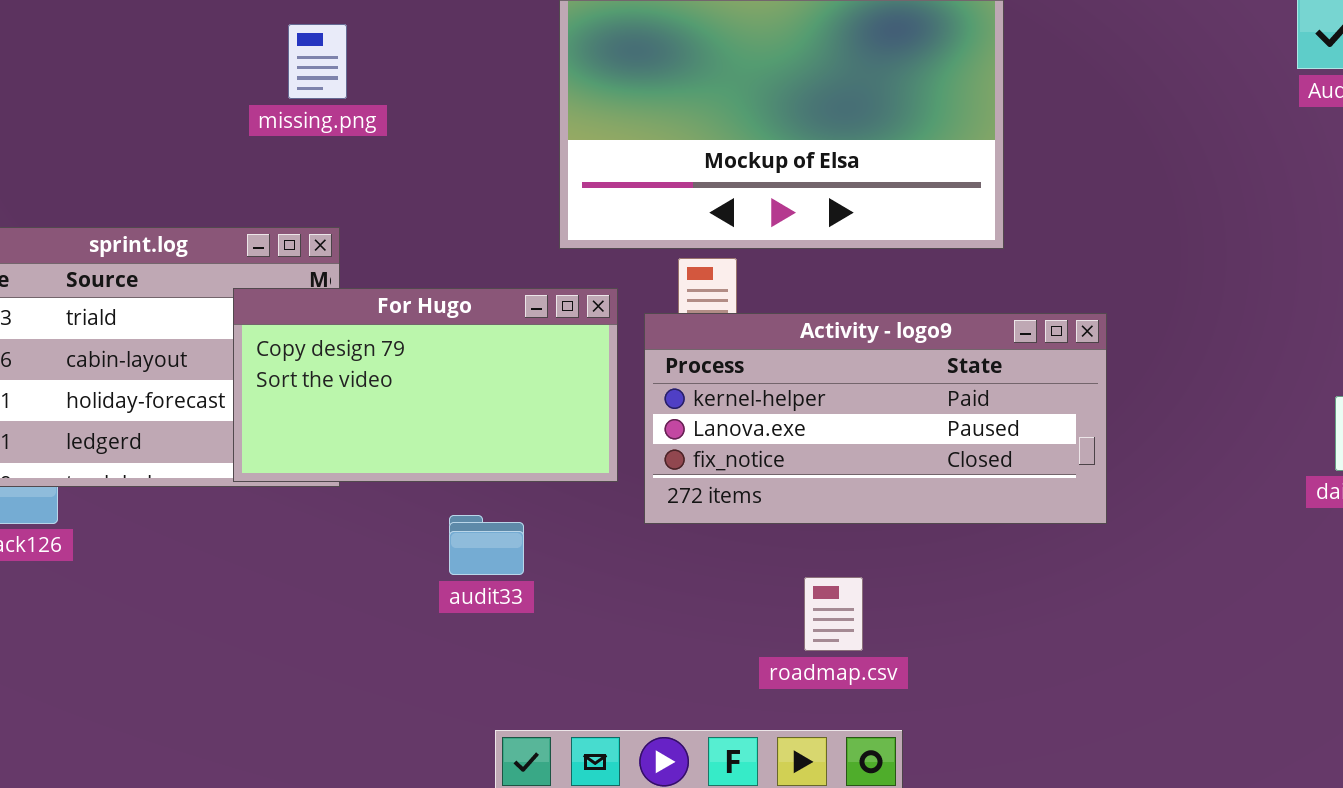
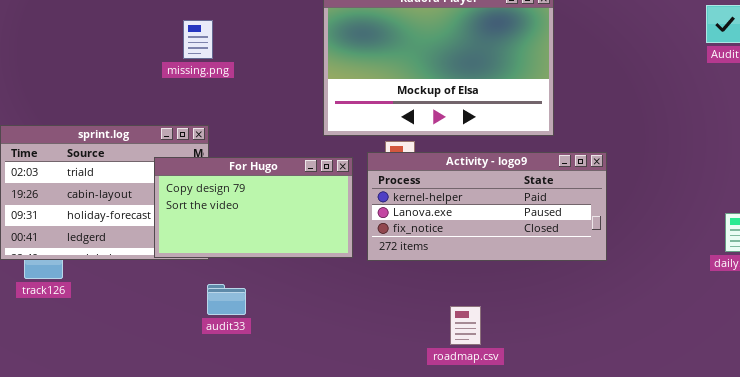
Activity - logo9: [644,313,1107,524] -> [367,152,607,261], moved
audit33: [449,515,524,575] -> [207,284,246,315], moved

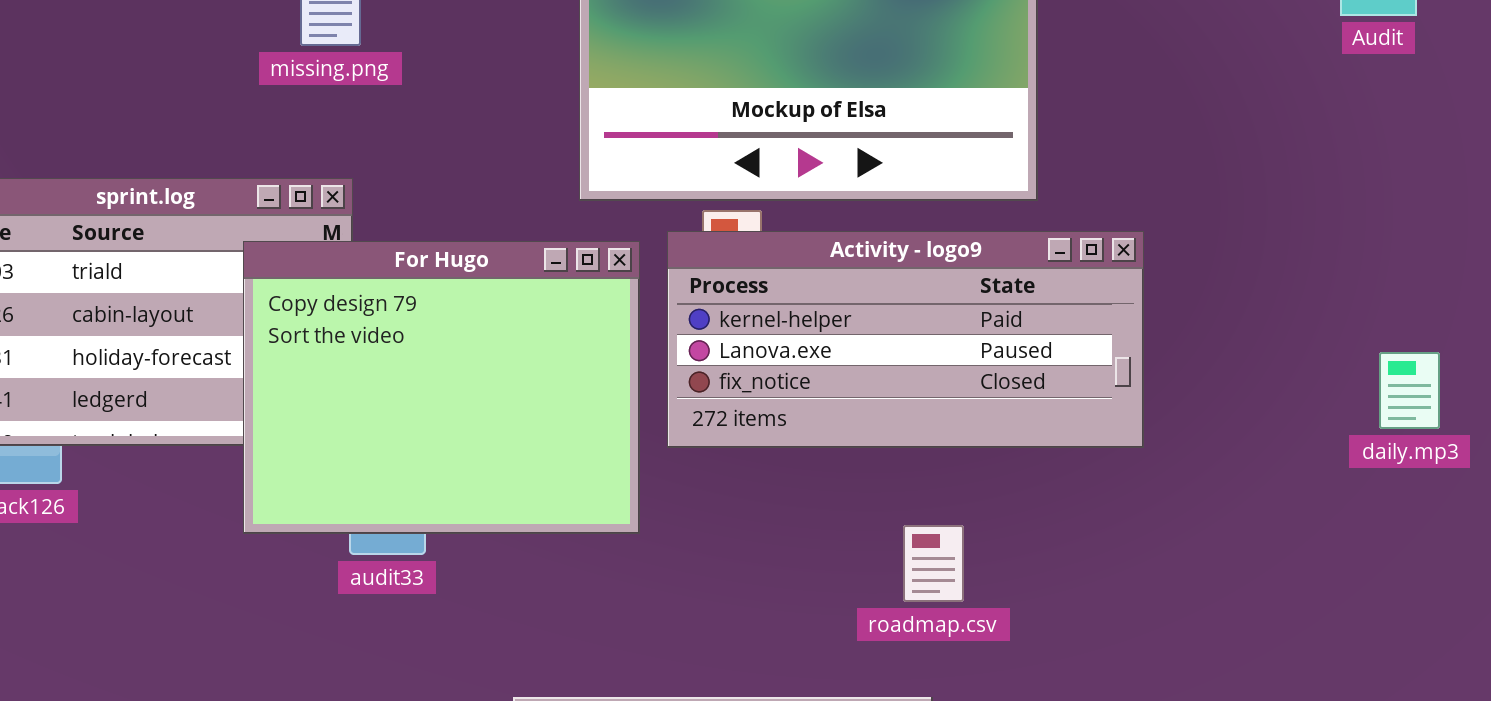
For Hugo: [154,157,353,258] -> [243,241,640,534], resized
roadmap.csv: [450,306,481,345] -> [903,525,964,602], moved

